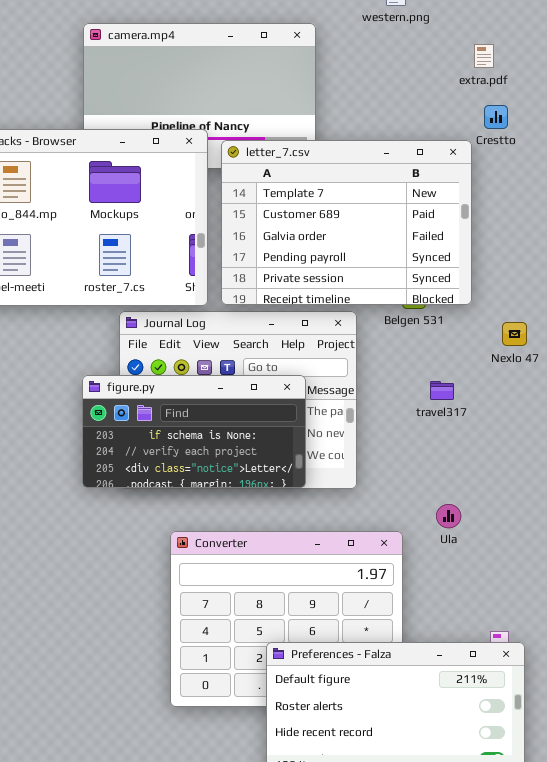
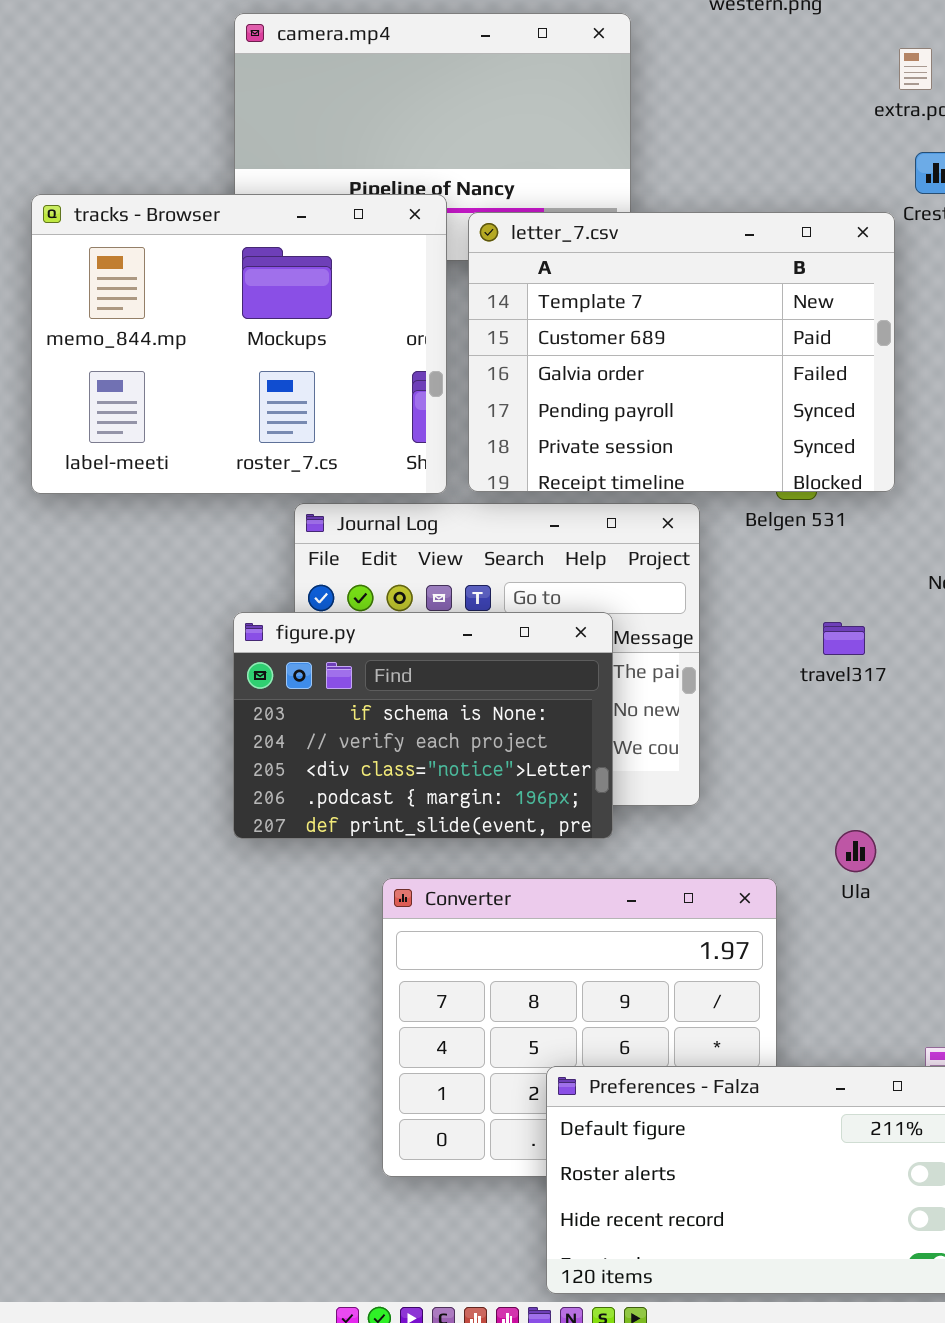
figure.py: [82,375,306,488] -> [233,612,613,839], resized

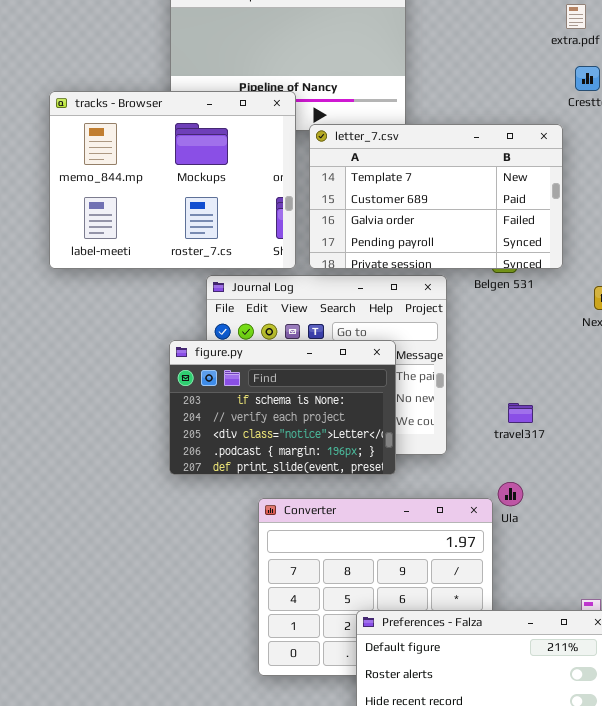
letter_7.csv: [468,212,895,492] -> [309,124,563,269], resized
travel317: [823,622,865,655] -> [508,403,533,423], moved
Ula: [835,830,876,872] -> [498,482,523,506], moved

